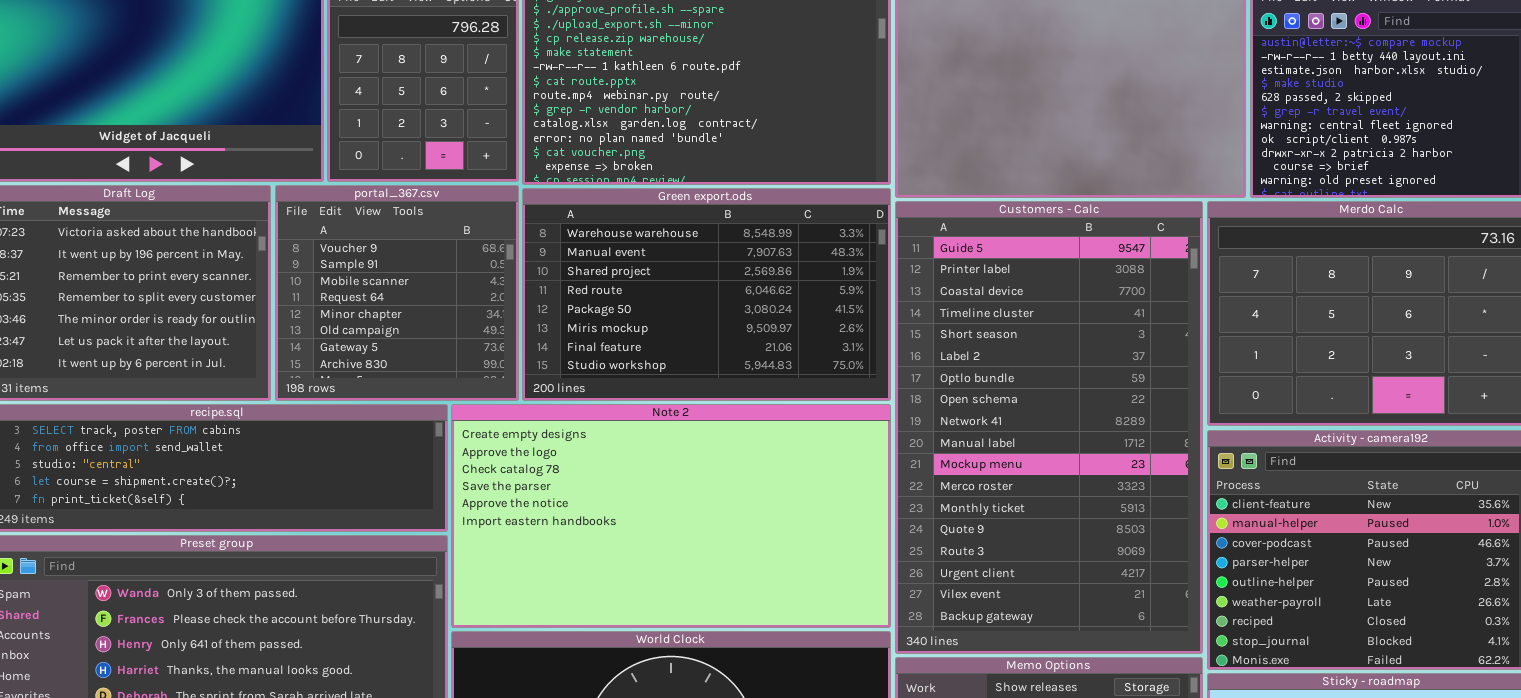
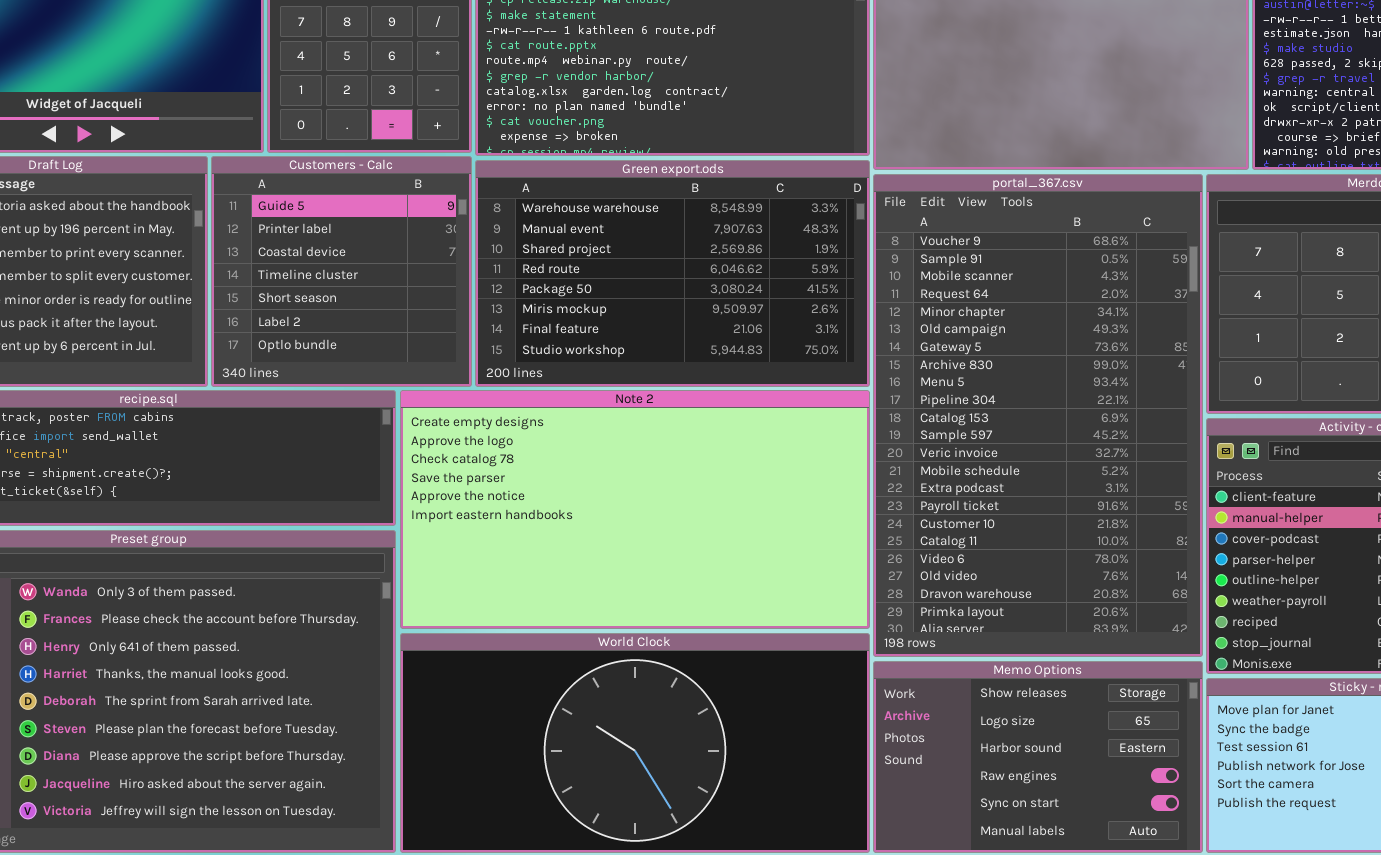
portal_367.csv: [275,185,519,401] -> [873,174,1203,657], moved, resized
Customers - Calc: [895,201,1203,654] -> [211,156,472,387], moved, resized

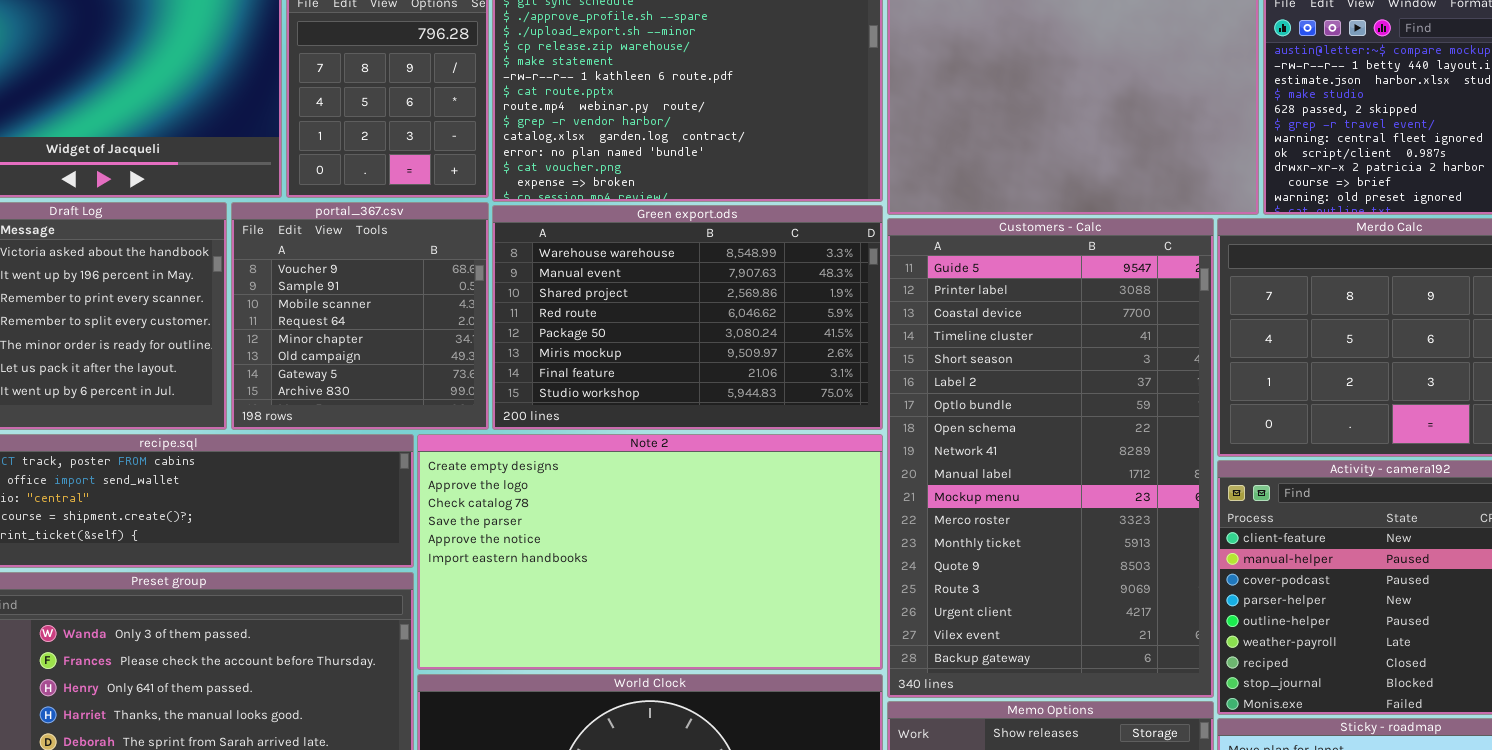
Customers - Calc: [211,156,472,387] -> [887,218,1214,698], moved, resized
portal_367.csv: [873,174,1203,657] -> [231,202,489,430], moved, resized

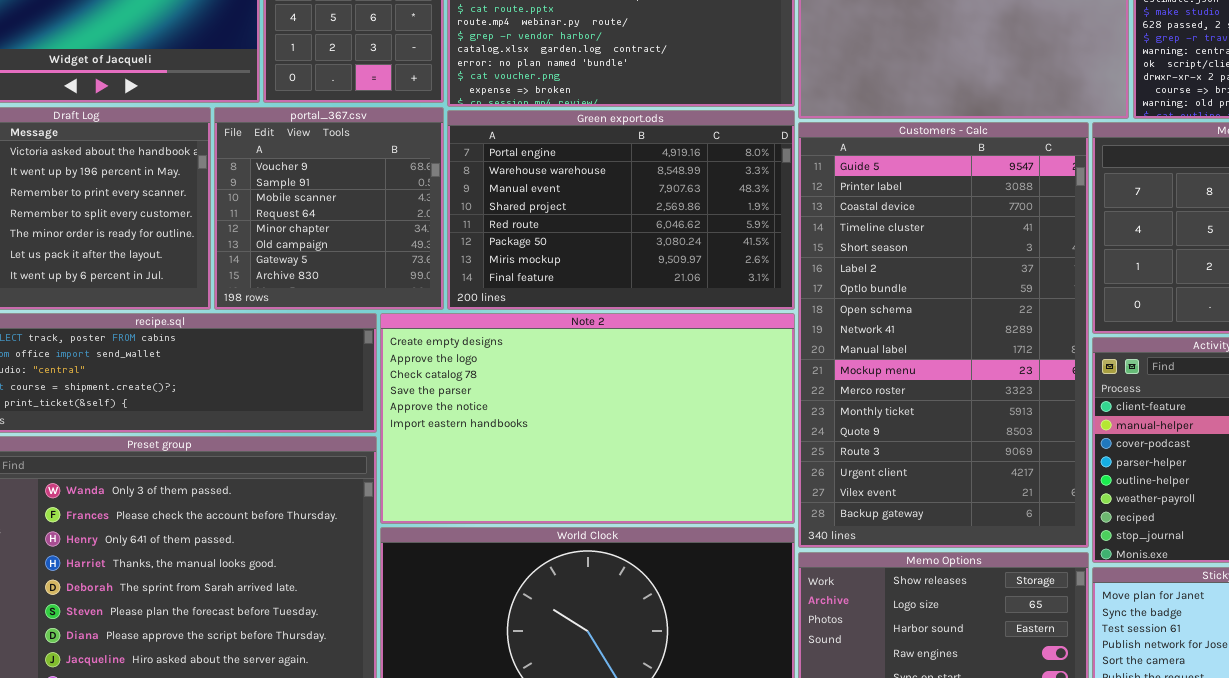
Green export.ods: [492,205,883,430] -> [447,110,795,310], scrolled up 1 row

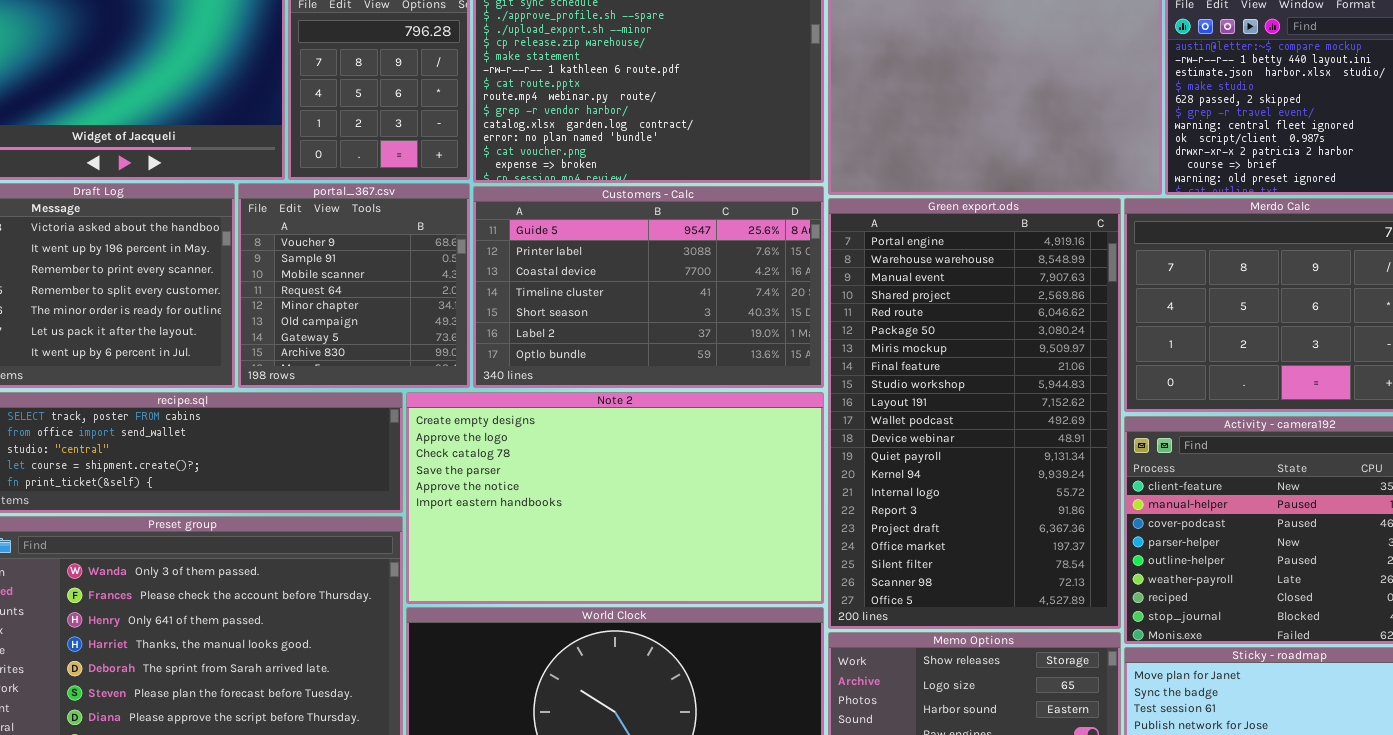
Green export.ods: [447,110,795,310] -> [828,198,1121,629], moved, resized
Customers - Calc: [798,122,1089,548] -> [473,186,824,388], moved, resized

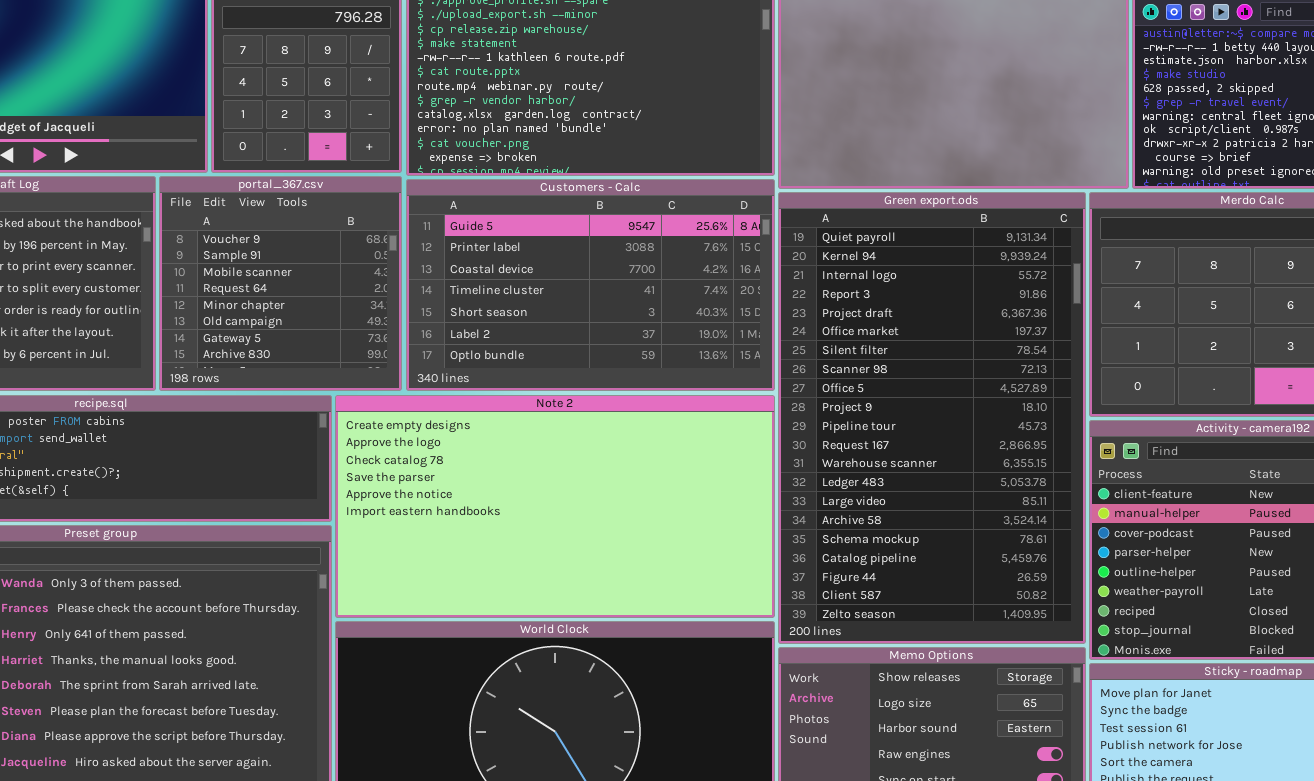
Green export.ods: [828,198,1121,629] -> [778,192,1086,644], scrolled down 12 rows

